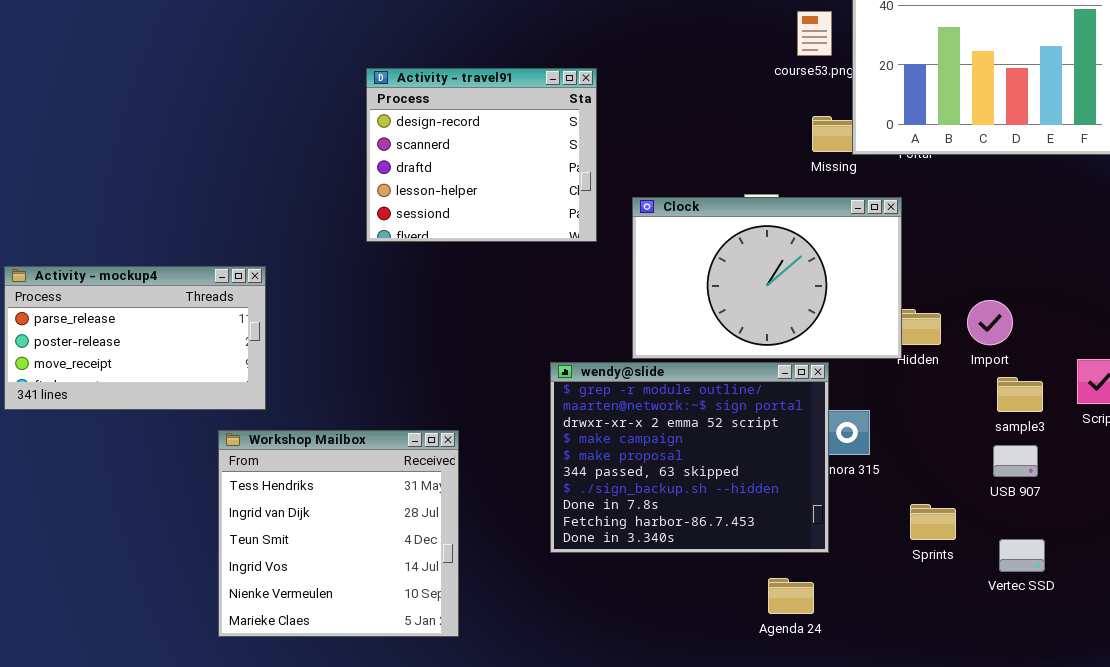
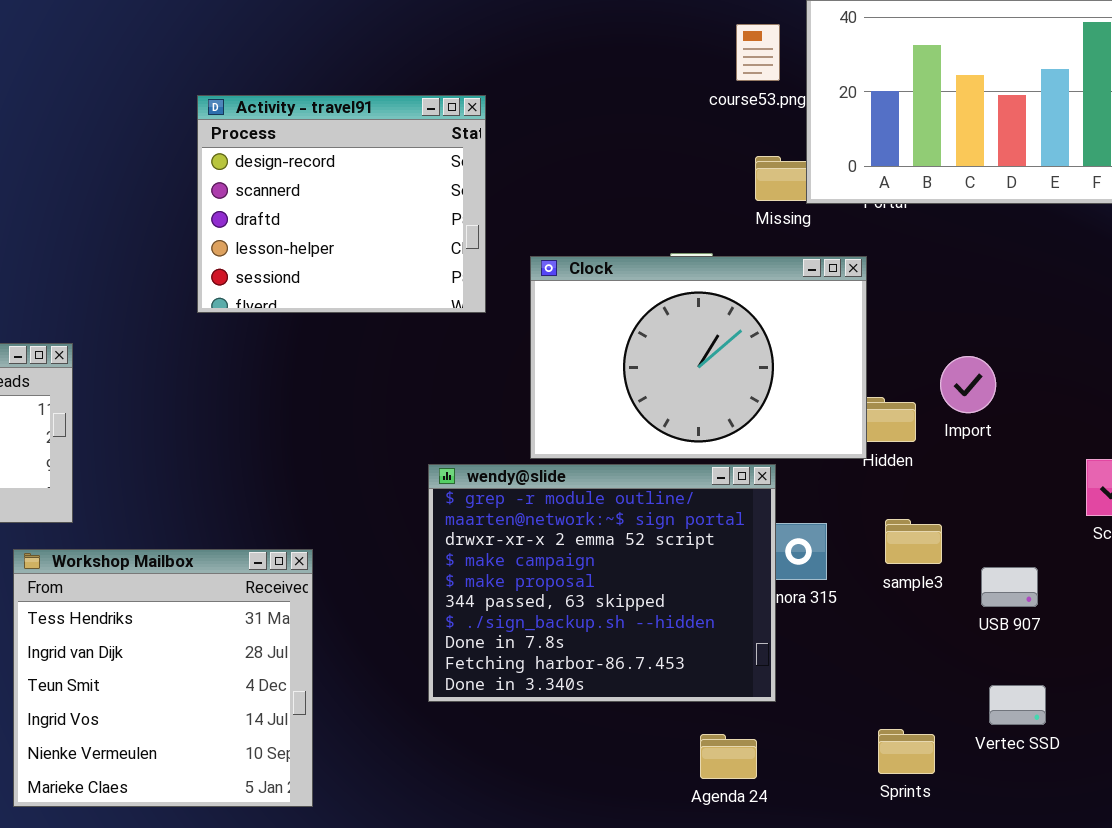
Import: [967,300,1013,345] -> [940,356,996,413], moved
sample3: [997,377,1043,412] -> [885,519,942,564], moved
Sprints: [910,504,956,540] -> [878,729,935,774], moved

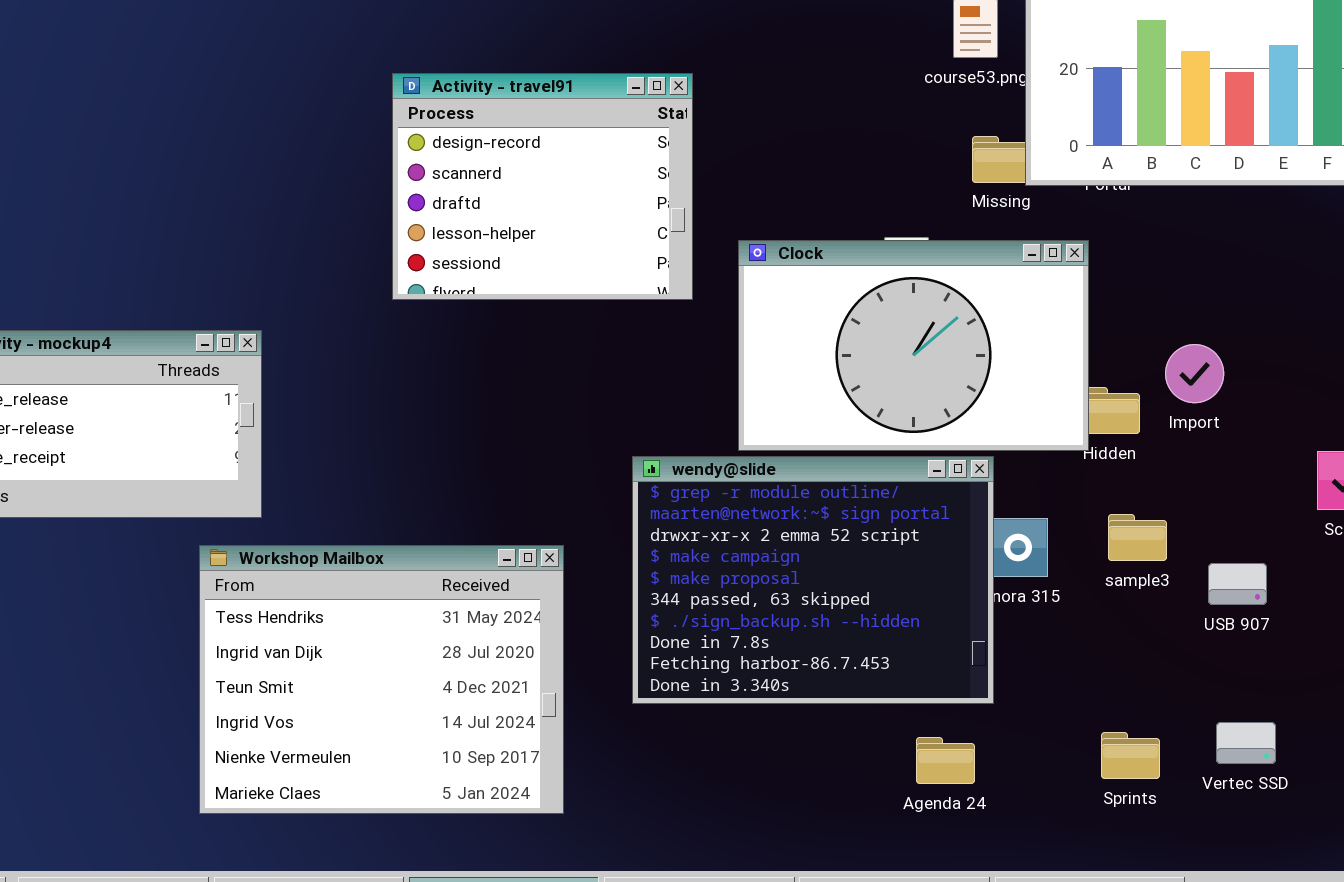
Workshop Mailbox: [13,549,313,807] -> [199,545,564,814], resized
Vertec SSD: [989,685,1046,725] -> [1216,722,1276,764], moved

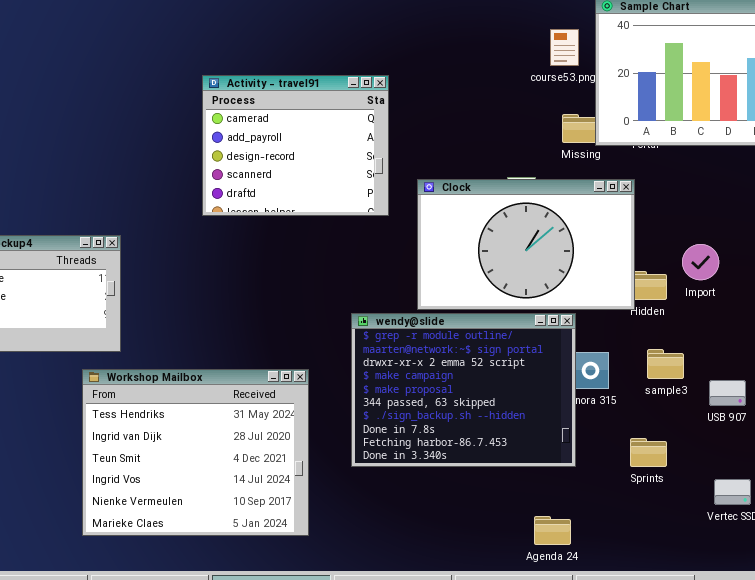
Activity - travel91: [392,73,693,300] -> [202,75,389,216], scrolled up 2 rows
Sprints: [1101,732,1160,779] -> [630,438,667,467], moved
Agenda 24: [916,737,975,784] -> [534,516,571,545], moved

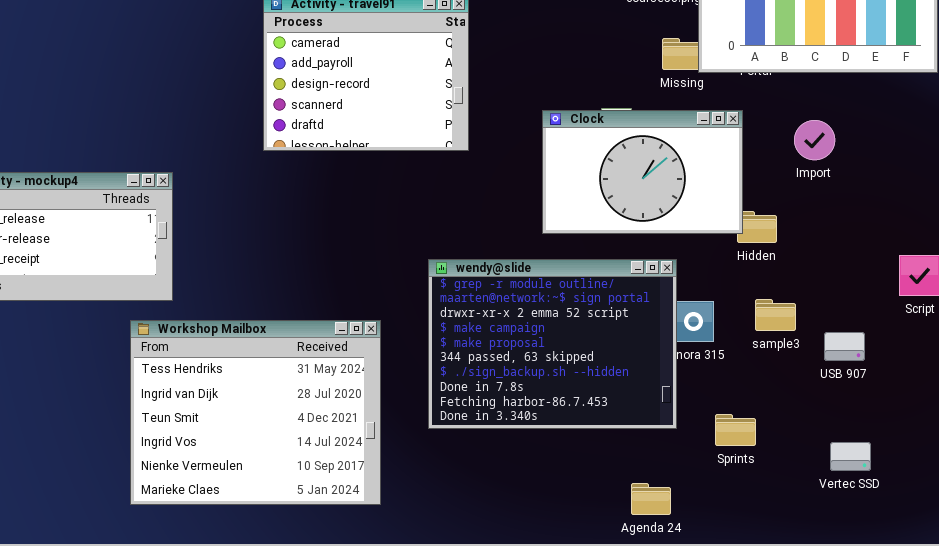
Clock: [417,179,635,310] -> [542,110,743,234], resized
Import: [682,244,719,280] -> [794,120,835,160], moved
Sprints: [630,438,667,467] -> [715,414,756,446], moved

